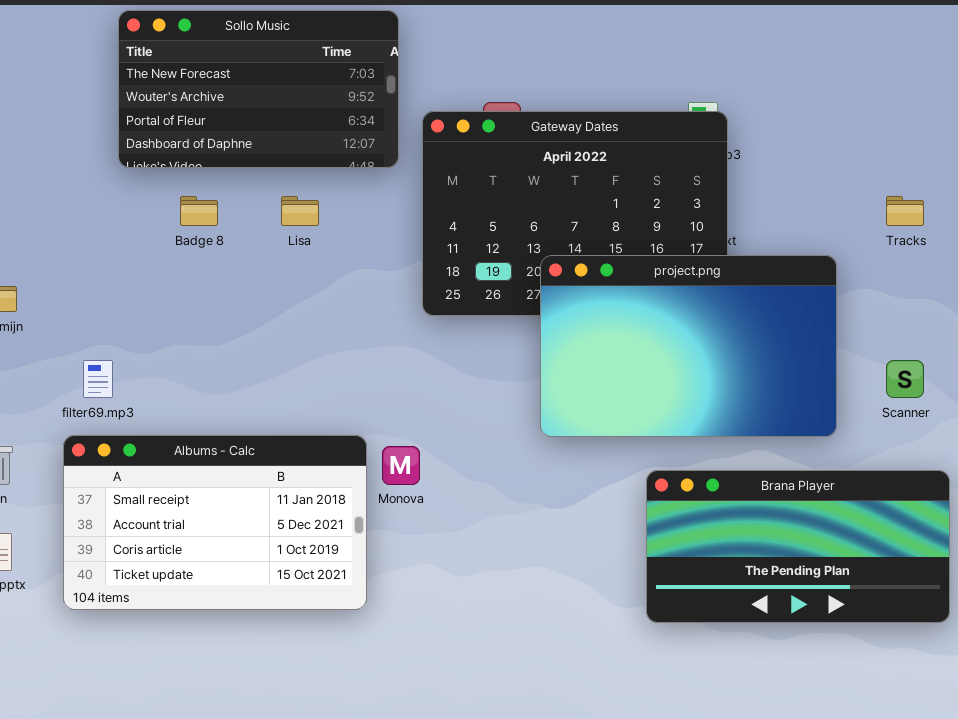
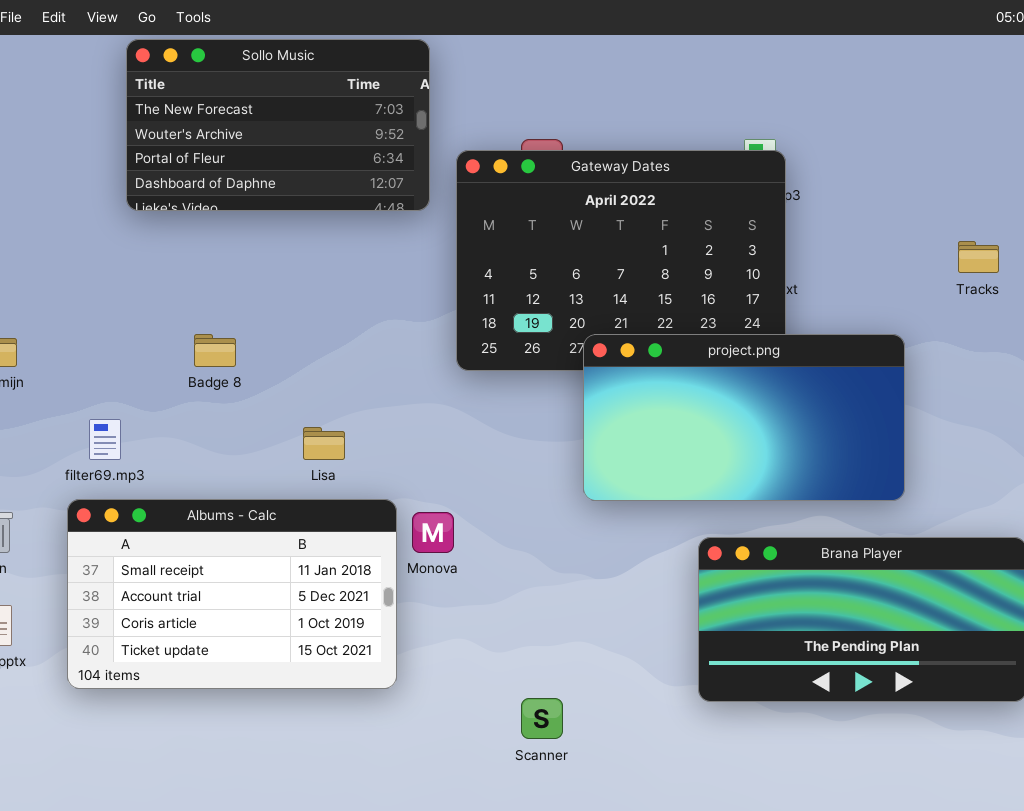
Badge 8: [180,196,218,226] -> [194,334,236,367], moved
Lisa: [281,196,319,226] -> [303,427,345,460], moved
project.png: [540,255,837,437] -> [583,334,905,501], resized
Scanner: [886,360,924,398] -> [521,698,563,739], moved

